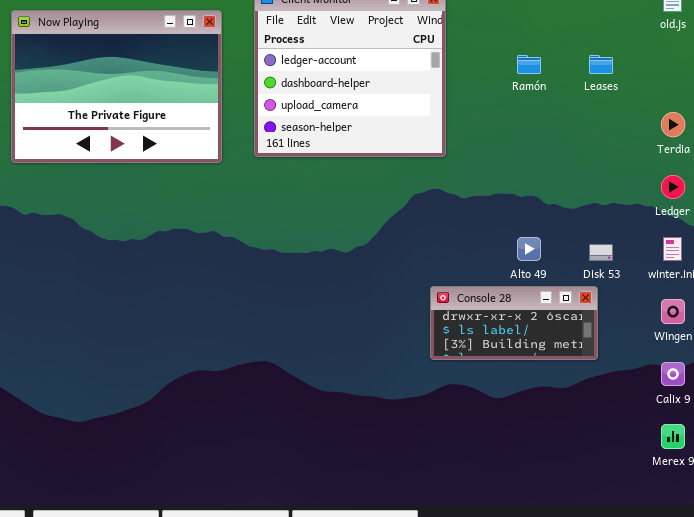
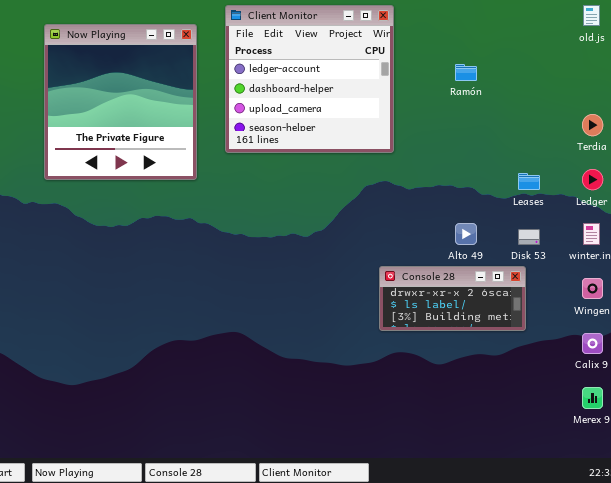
Now Playing: [11,10,222,163] -> [44,24,197,180], resized
Leases: [589,55,613,74] -> [518,173,540,190], moved

